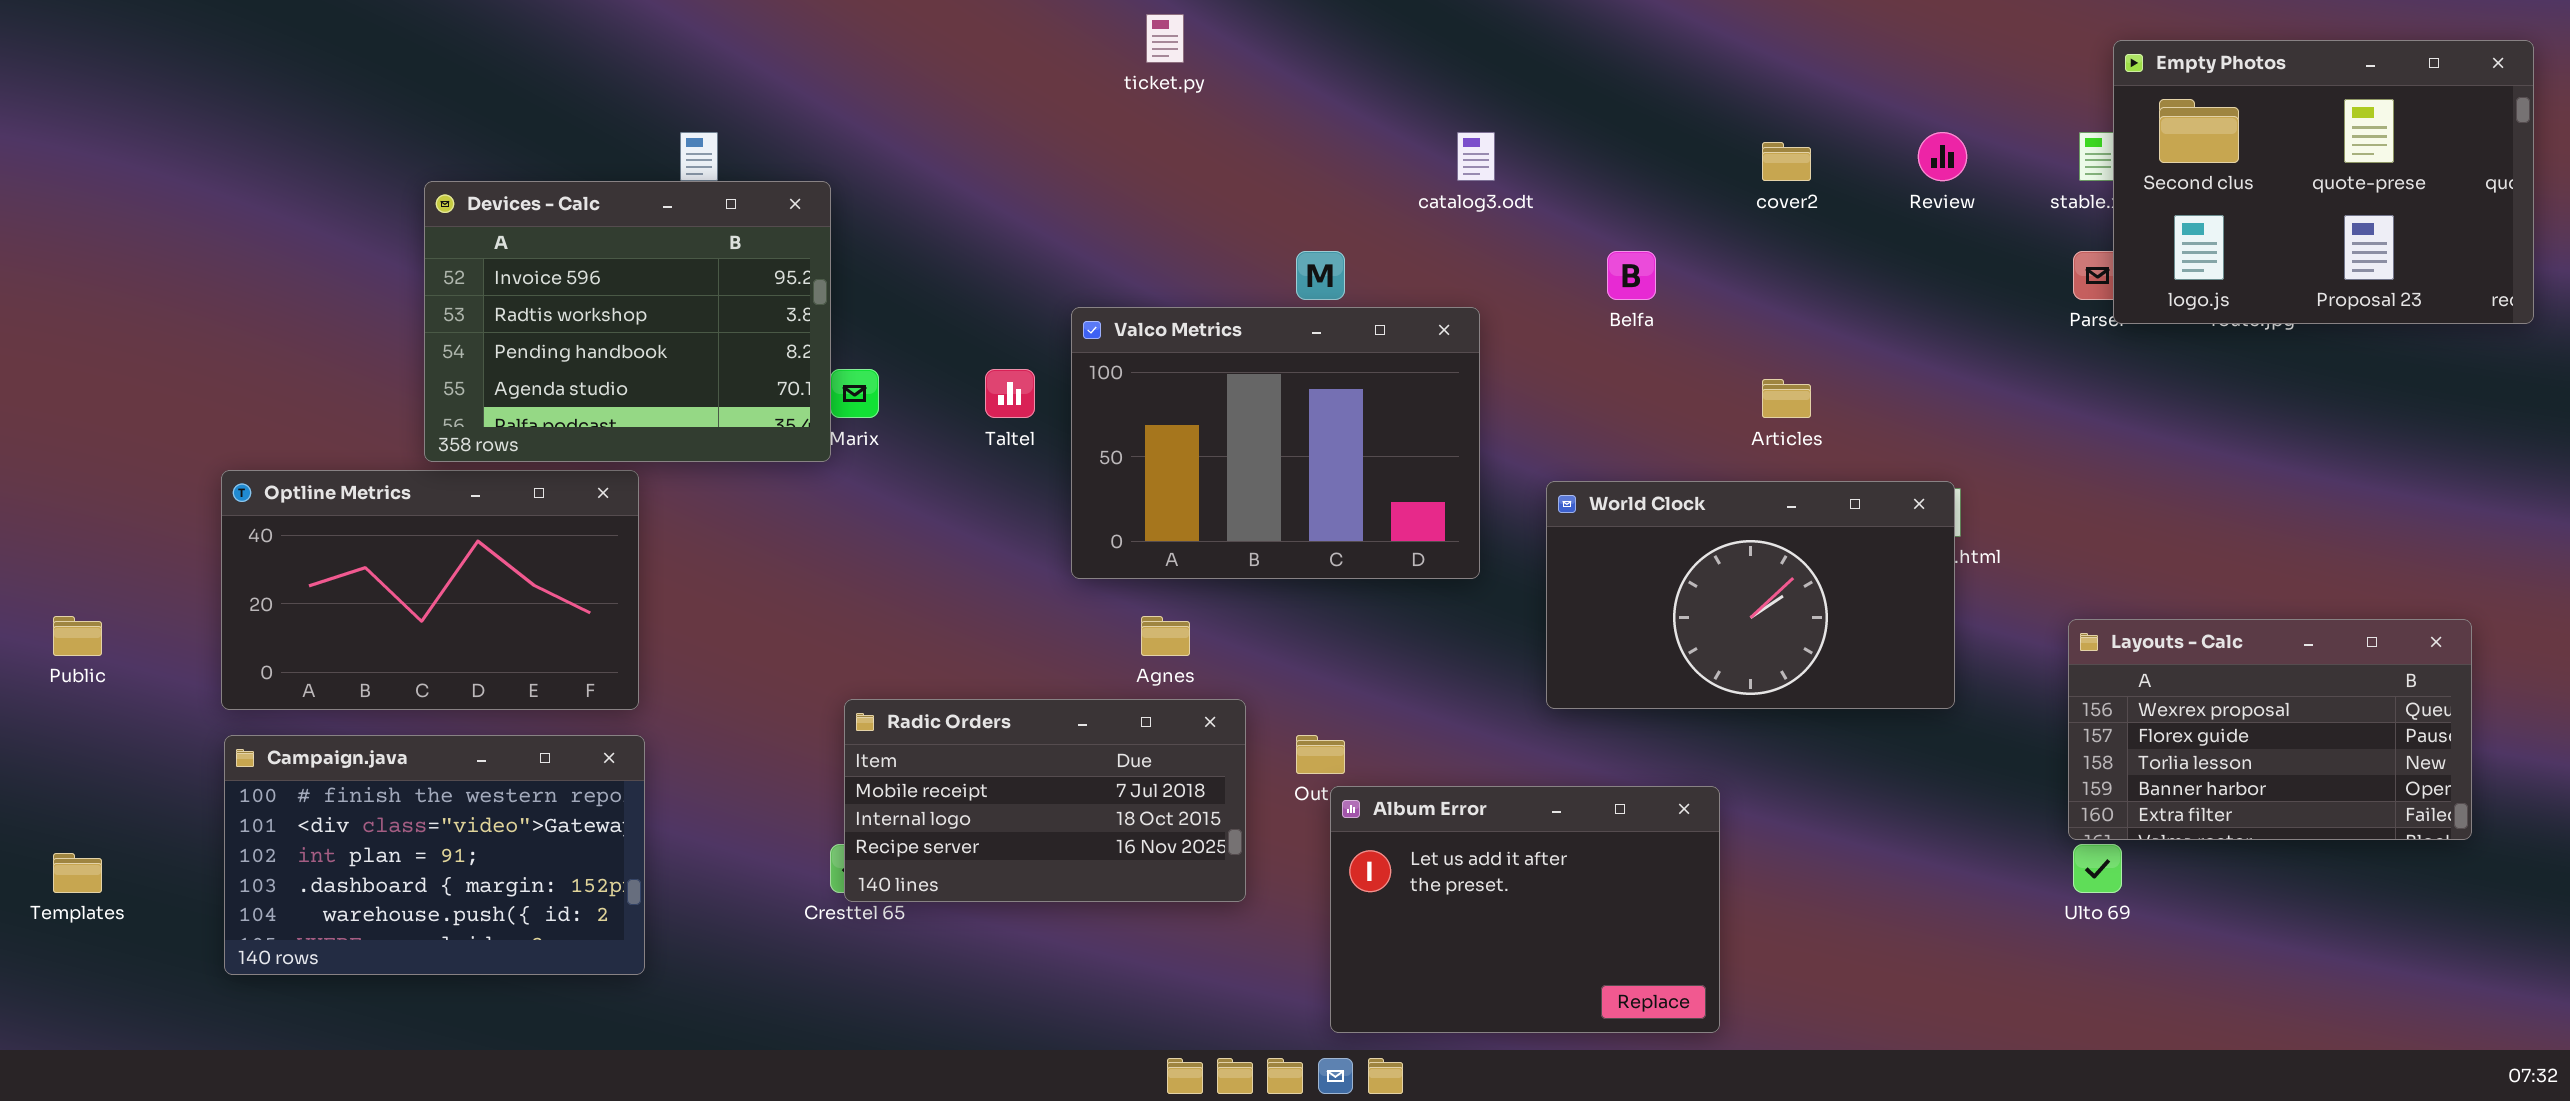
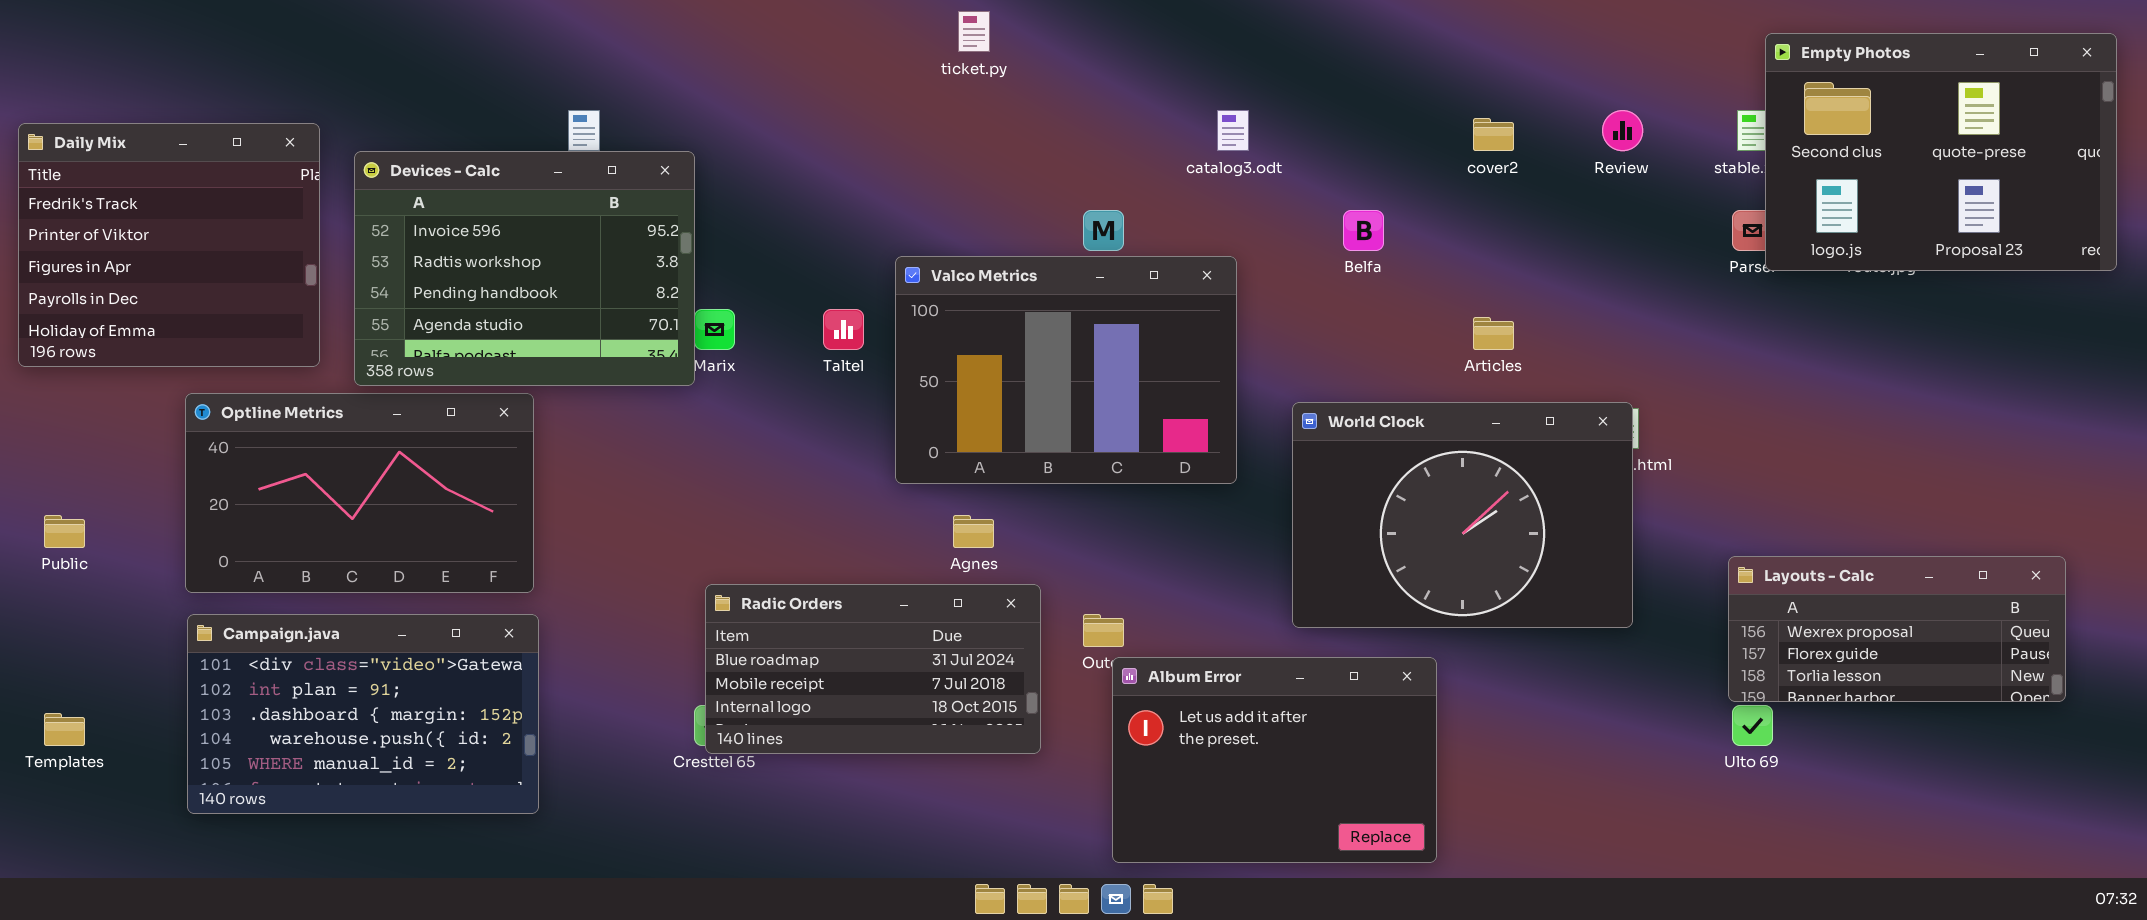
Daily Mix: none -> [18,123,320,367], opened
World Clock: [1546,481,1955,709] -> [1292,402,1633,628], resized
Layouts - Calc: [2068,619,2472,840] -> [1728,556,2066,702], resized
Radic Orders: [844,699,1246,902] -> [705,584,1041,754], scrolled up 1 row
Campaign.java: [224,735,645,975] -> [187,614,539,814], scrolled down 1 row

